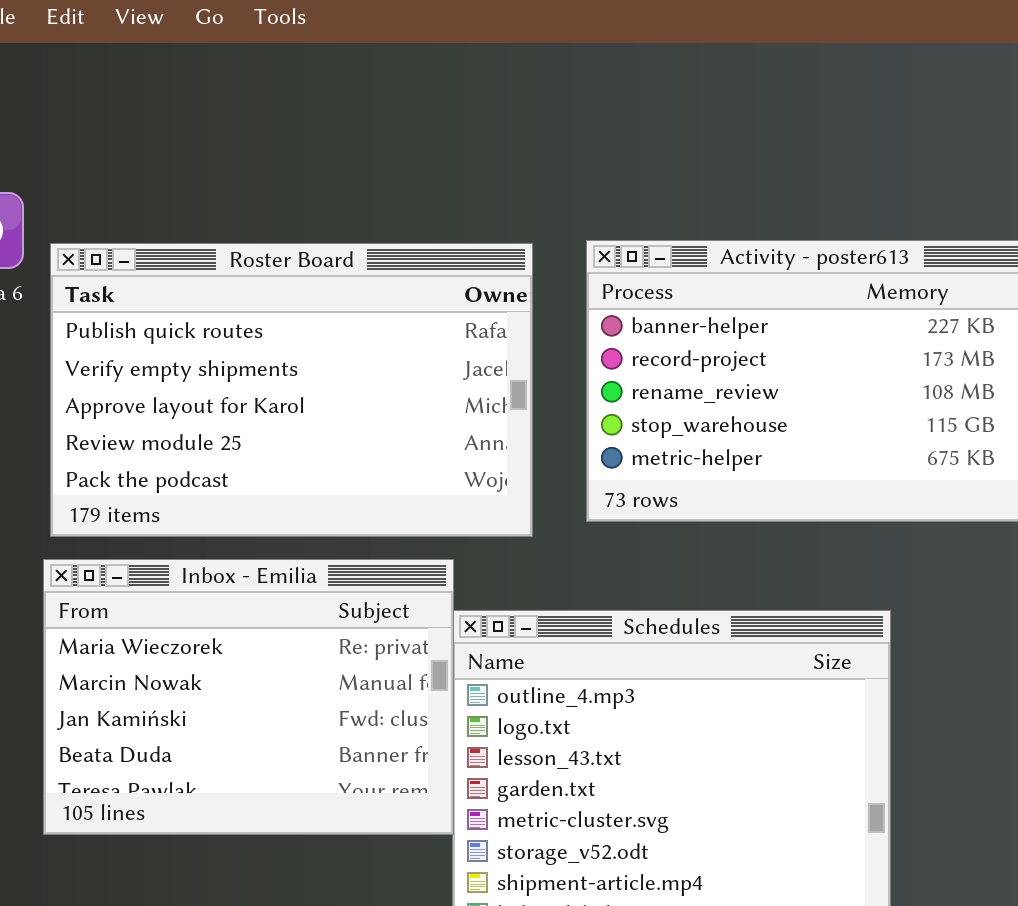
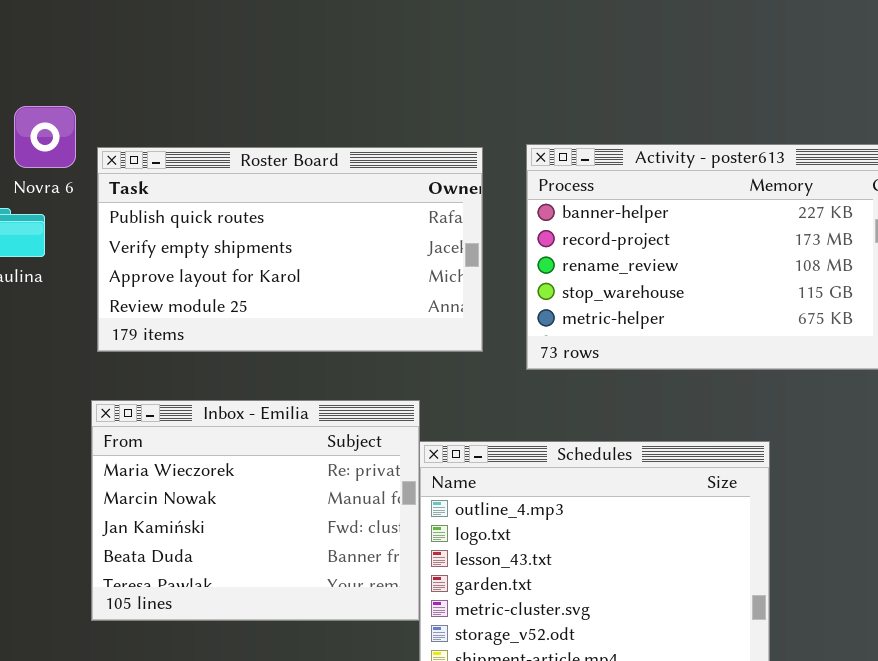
Roster Board: [50,243,533,537] -> [97,147,483,352], resized

